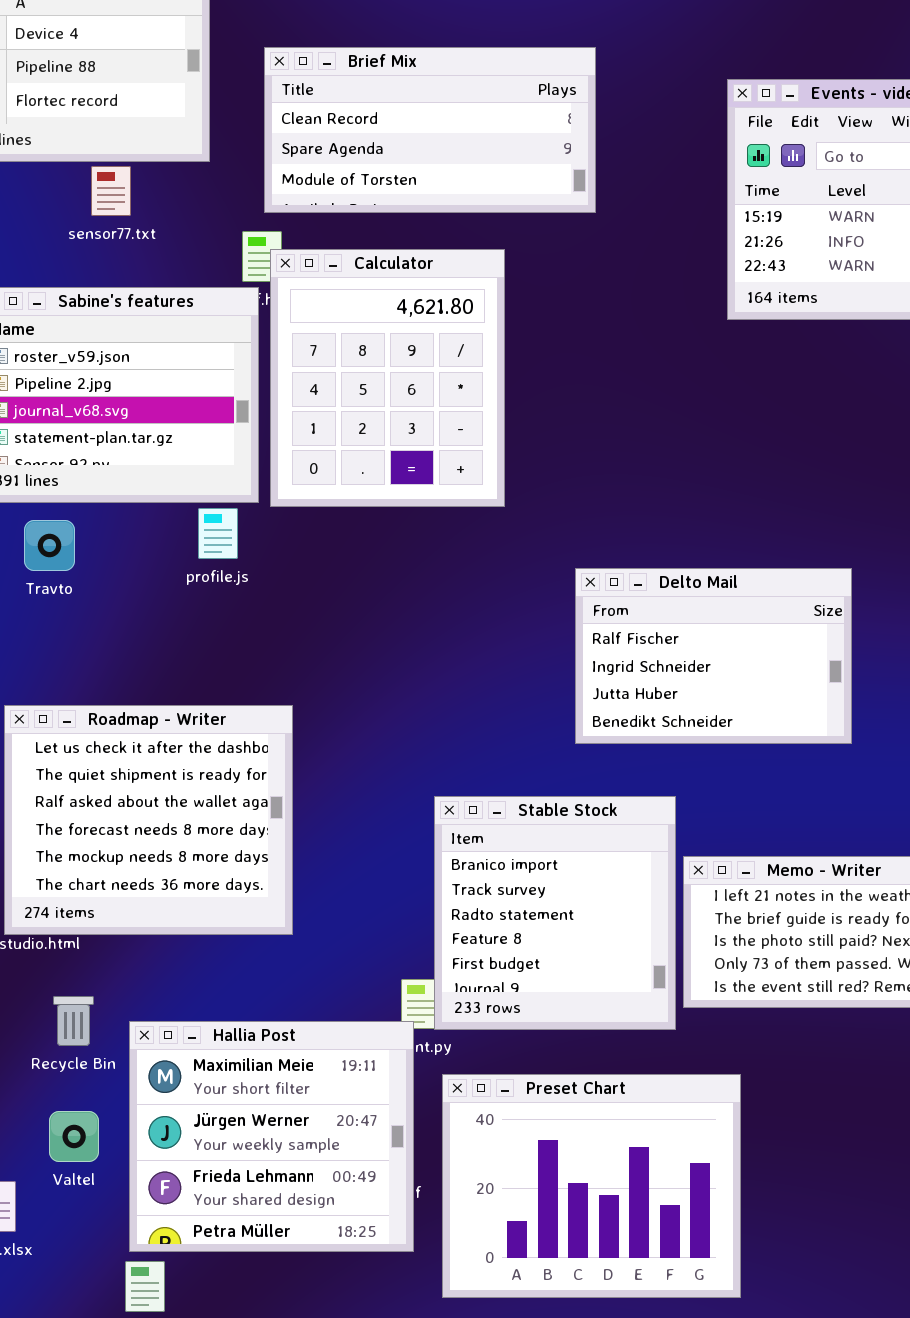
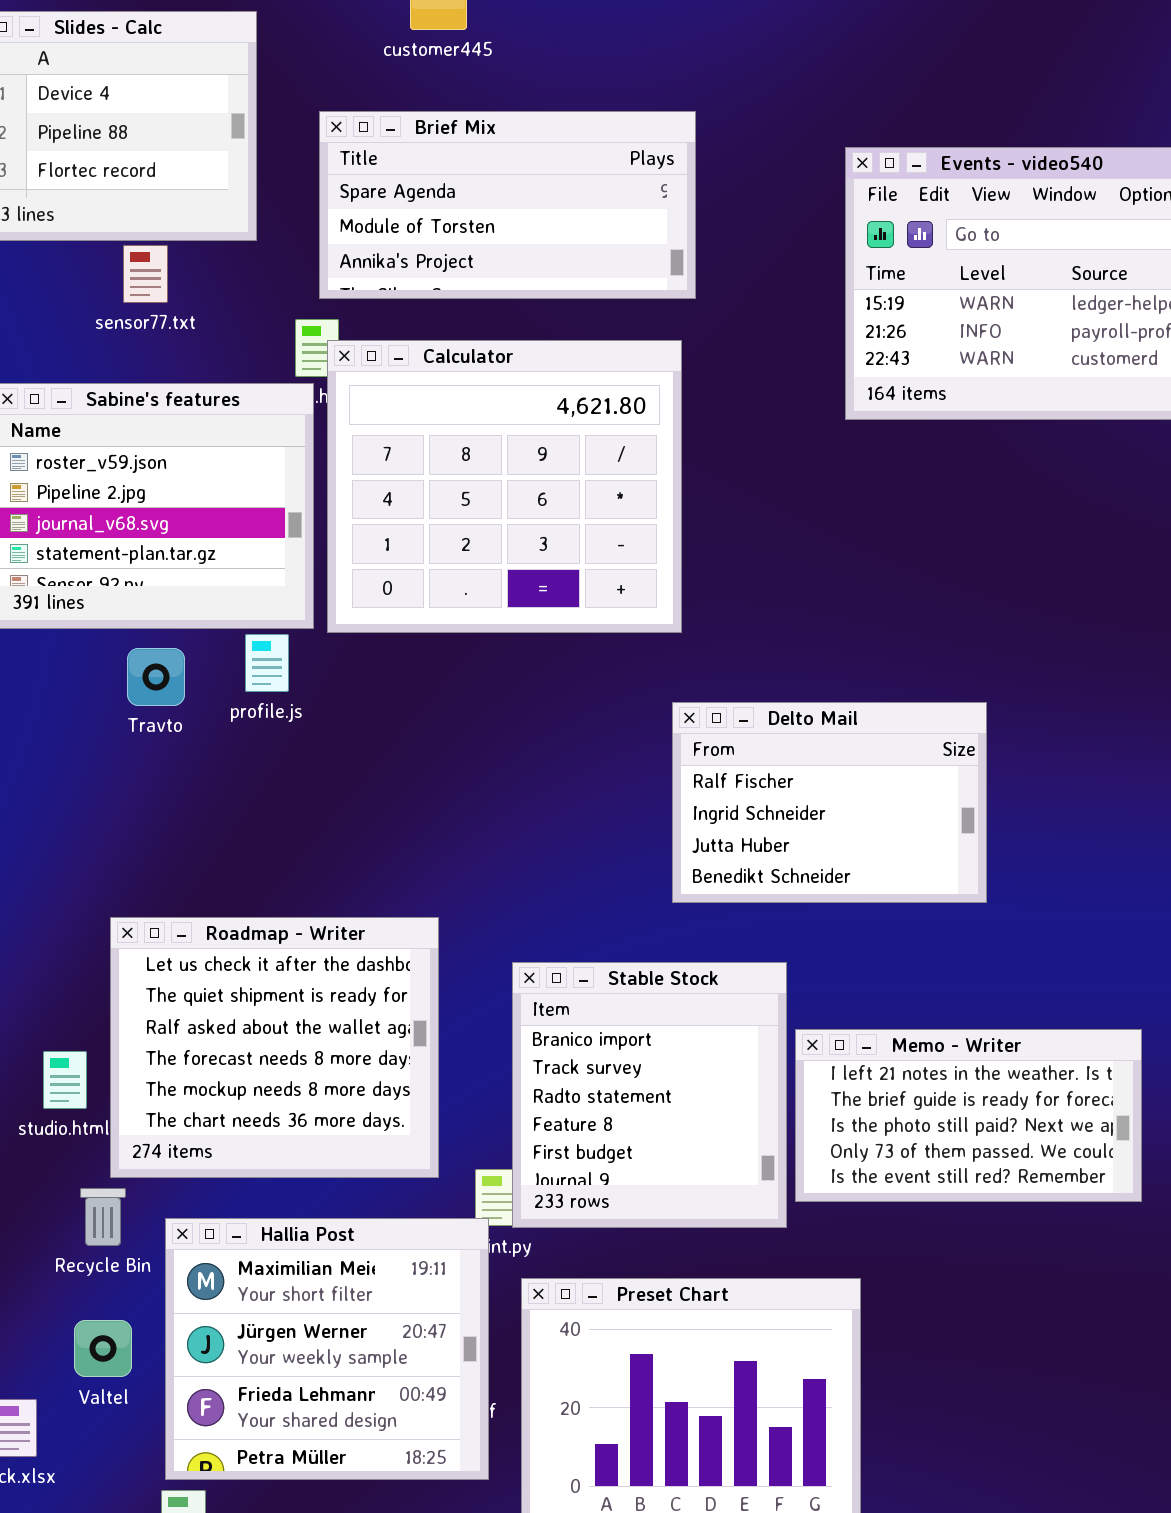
Brief Mix: [264,47,596,213] -> [319,111,696,299], scrolled down 1 row
Calculator: [270,249,505,507] -> [327,340,682,633], resized
Travto: [24,520,75,571] -> [127,648,185,706], moved
Roadmap - Writer: [4,705,293,935] -> [110,917,439,1178], moved

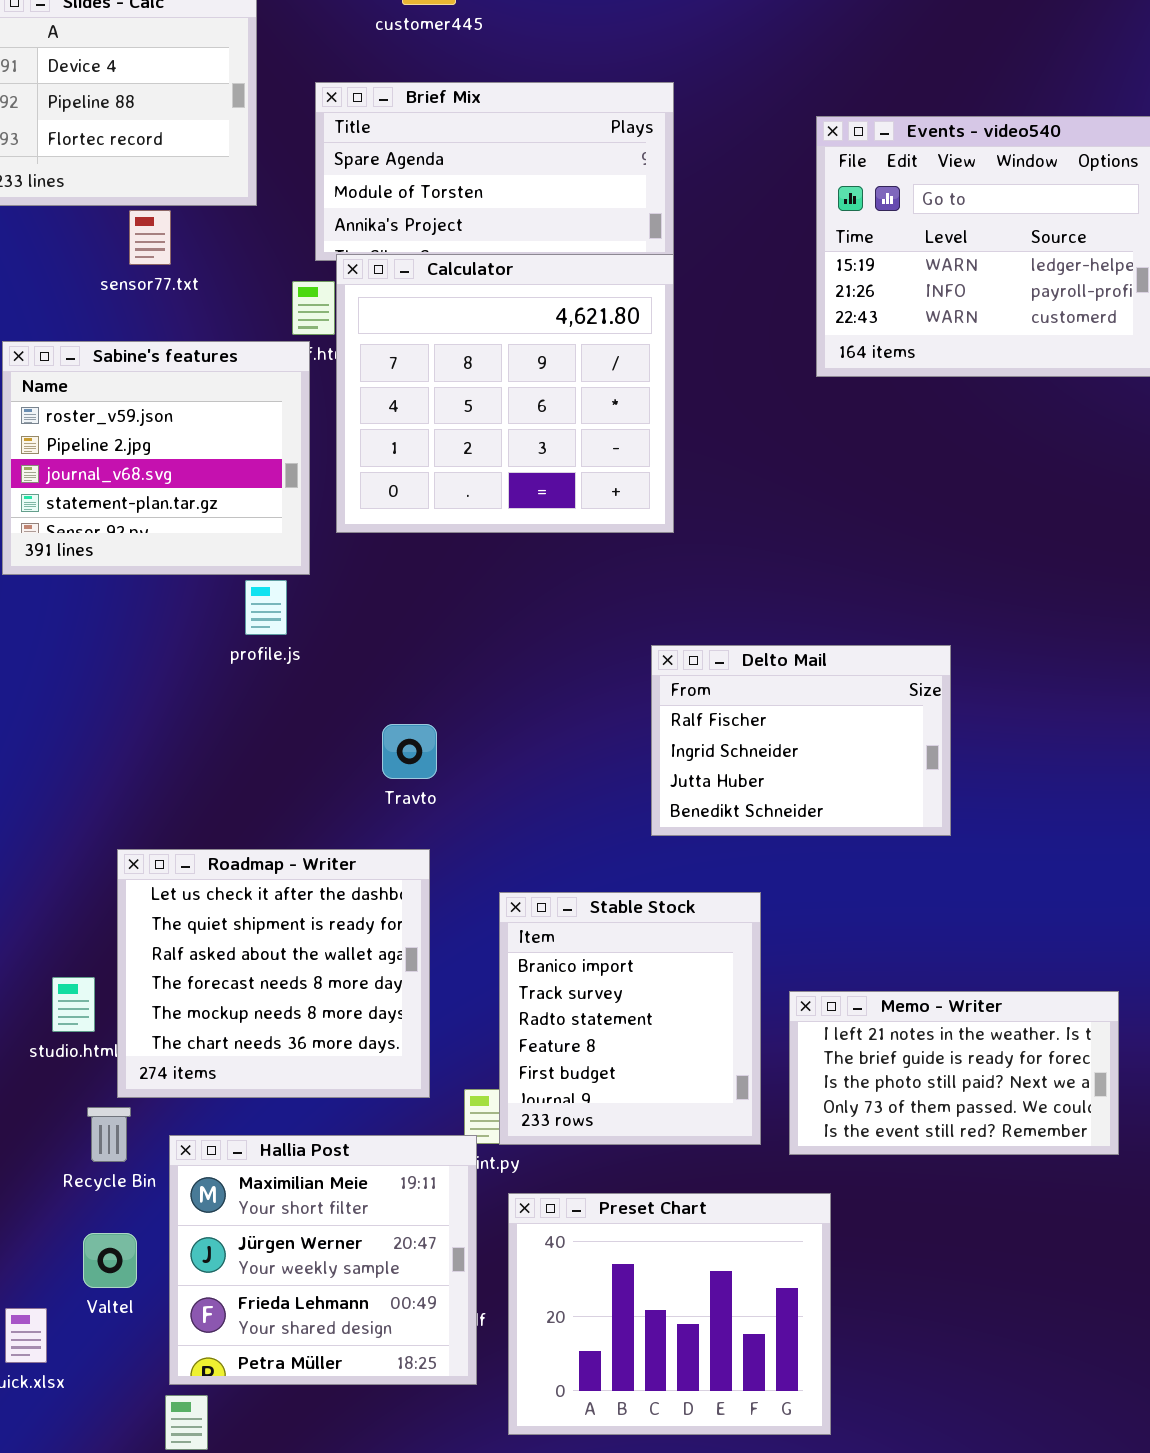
Calculator: [327,340,682,633] -> [336,254,674,533], moved
Travto: [127,648,185,706] -> [382,724,437,779], moved
Memo - Writer: [795,1029,1142,1202] -> [789,991,1119,1155], moved

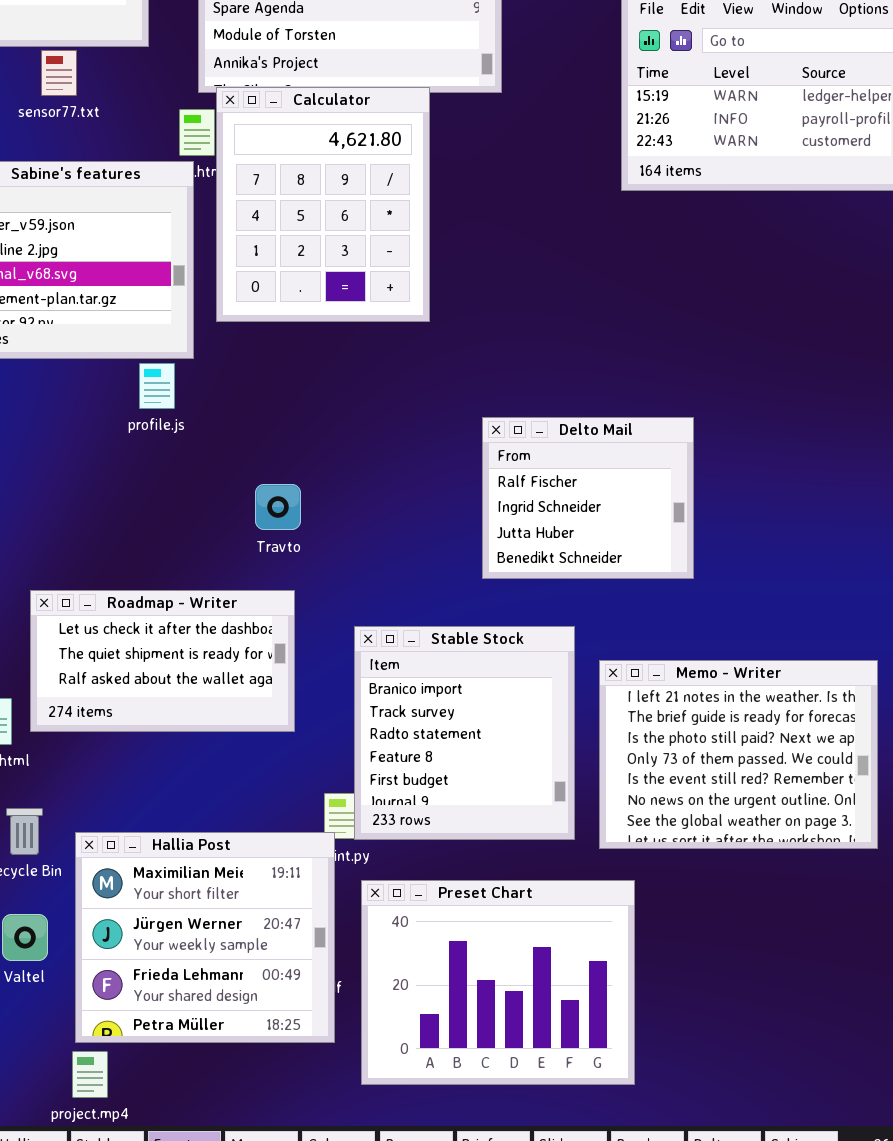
Calculator: [336,254,674,533] -> [216,87,430,322], resized
Delto Mail: [651,645,951,836] -> [482,417,694,579], resized
Roadmap - Writer: [117,849,430,1098] -> [30,590,295,732], resized
Memo - Writer: [789,991,1119,1155] -> [599,660,878,849], resized

